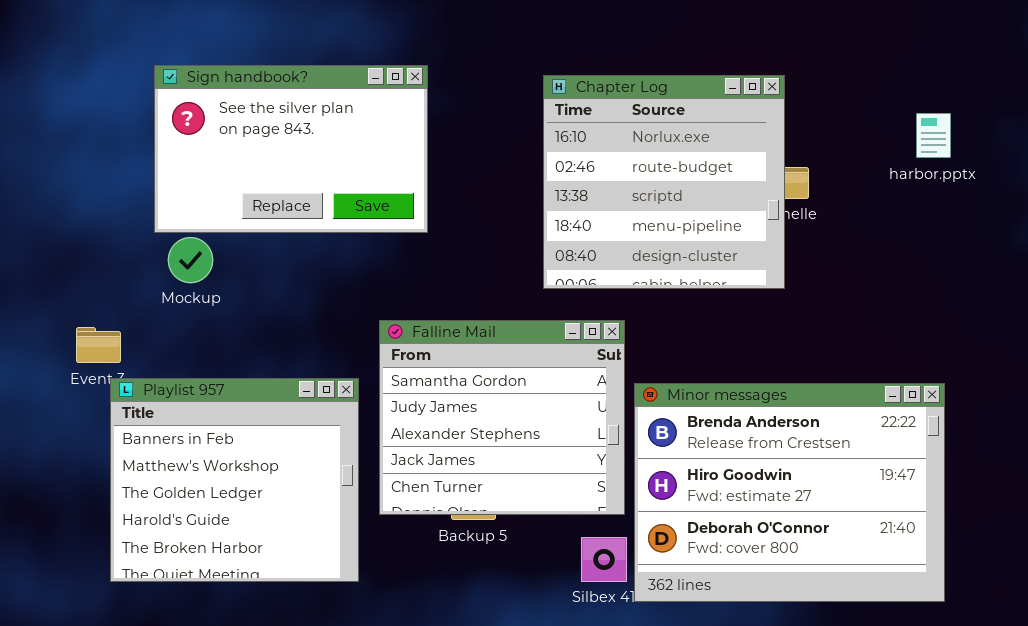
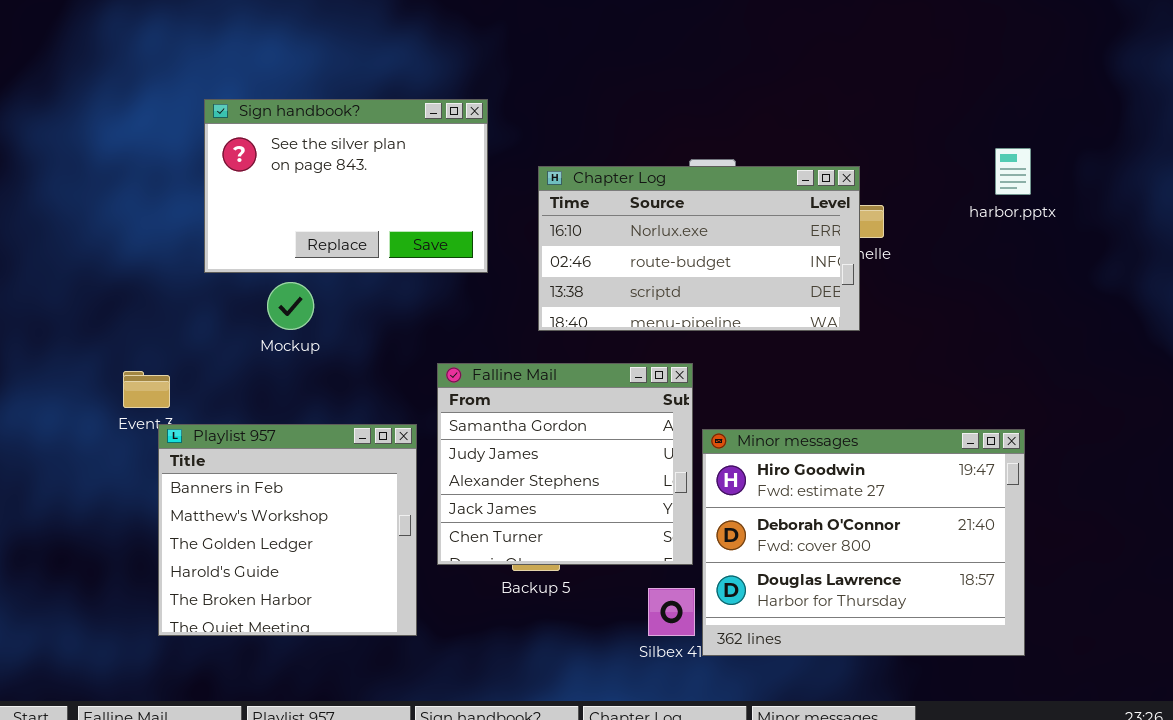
Chapter Log: [543,75,785,289] -> [538,166,860,331], resized
Mockup: [168,237,213,283] -> [267,282,314,330], moved
Minor messages: [634,383,945,602] -> [702,429,1025,656], scrolled down 1 row

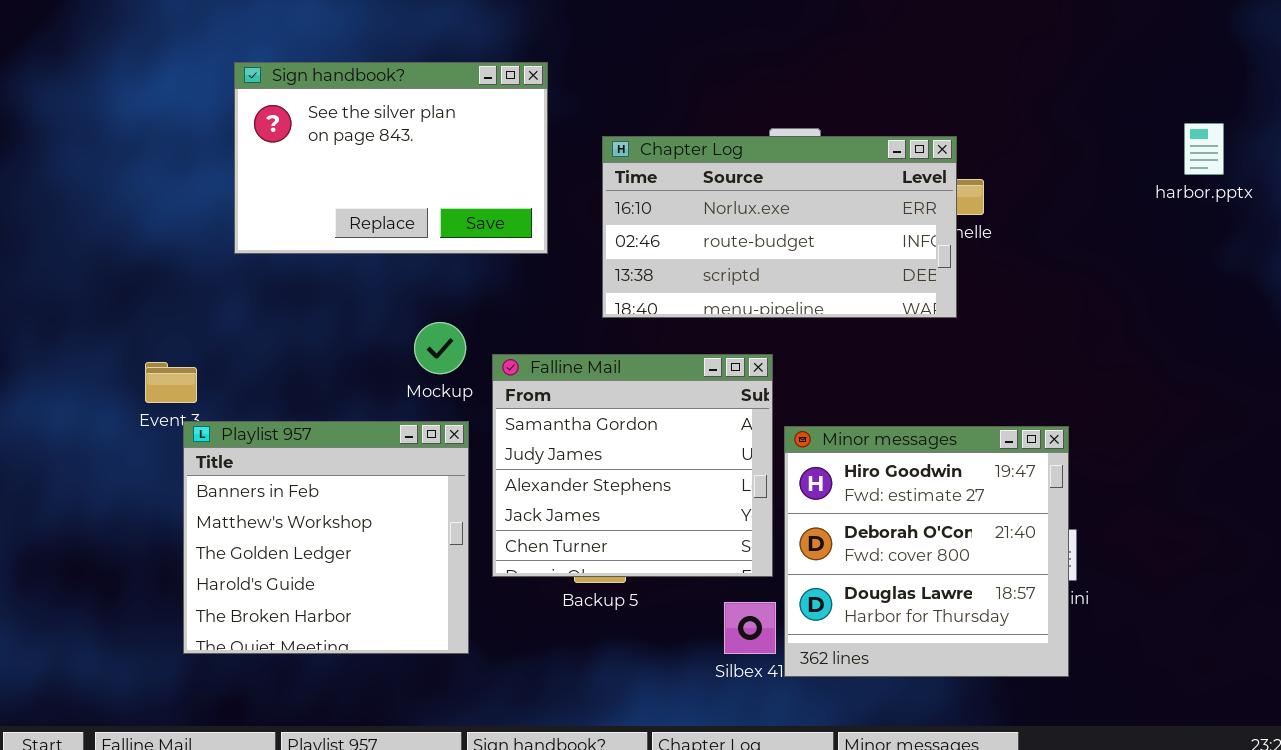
harbor.pptx: [995,148,1031,195] -> [1184,123,1224,175], moved
Mockup: [267,282,314,330] -> [414,322,466,374], moved
Minor messages: [702,429,1025,656] -> [784,426,1069,677], resized

